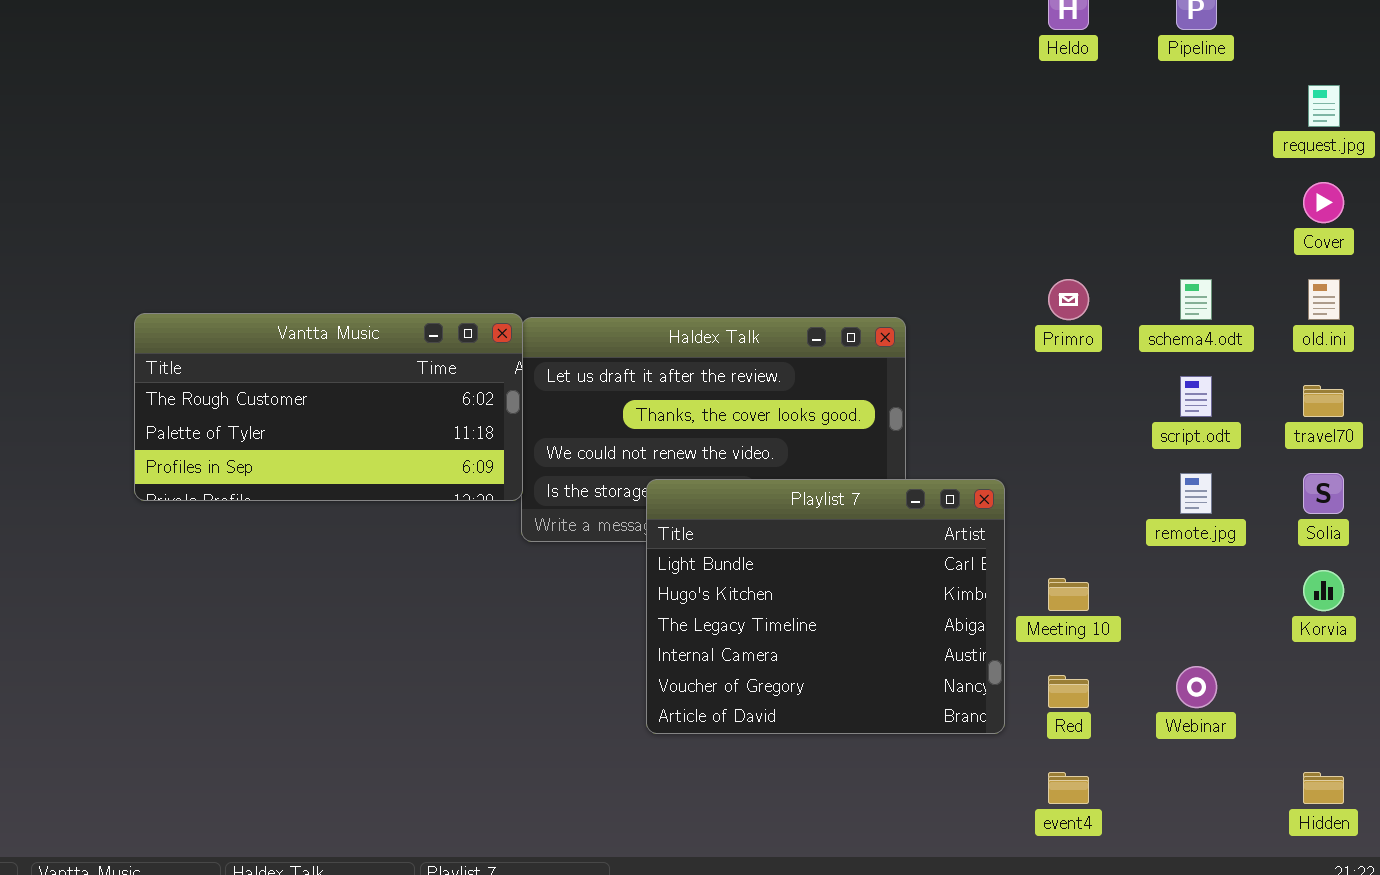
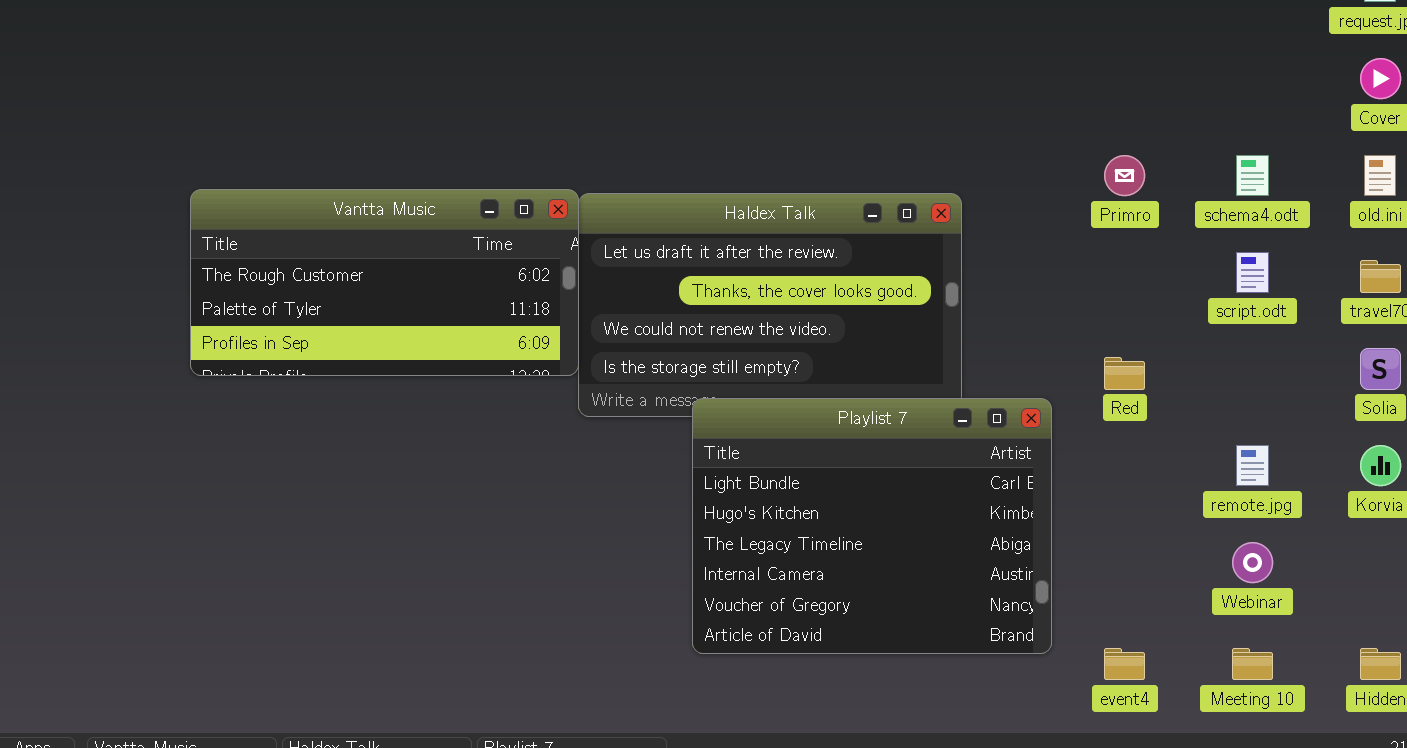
remote.jpg: [1180,473,1212,514] -> [1236,445,1269,486], moved
Playlist 7: [646,479,1005,734] -> [692,398,1052,654], moved
Meeting 10: [1048,578,1089,611] -> [1232,648,1273,680], moved
Red: [1048,675,1089,708] -> [1104,357,1145,390], moved

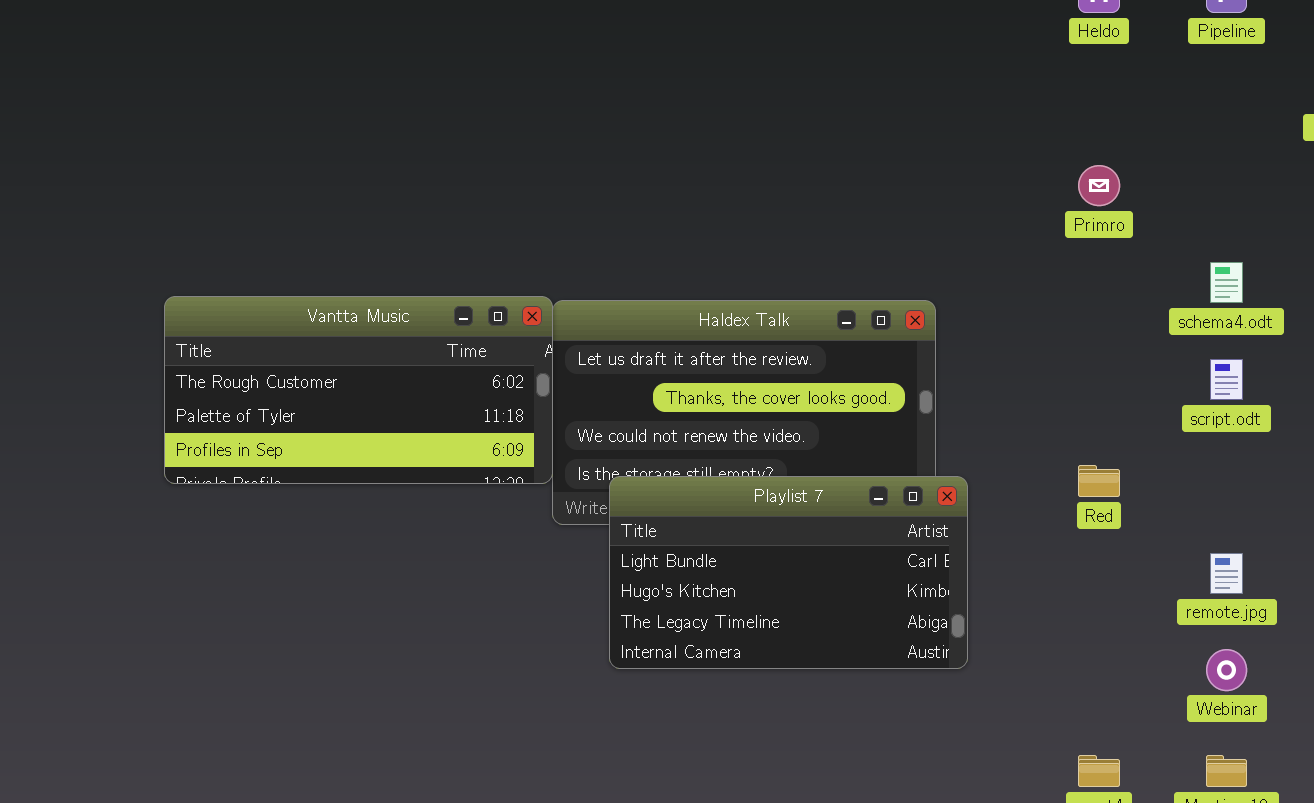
Primro: [1104,155,1145,196] -> [1078,165,1120,206], moved
Playlist 7: [692,398,1052,654] -> [609,476,968,669], moved, resized

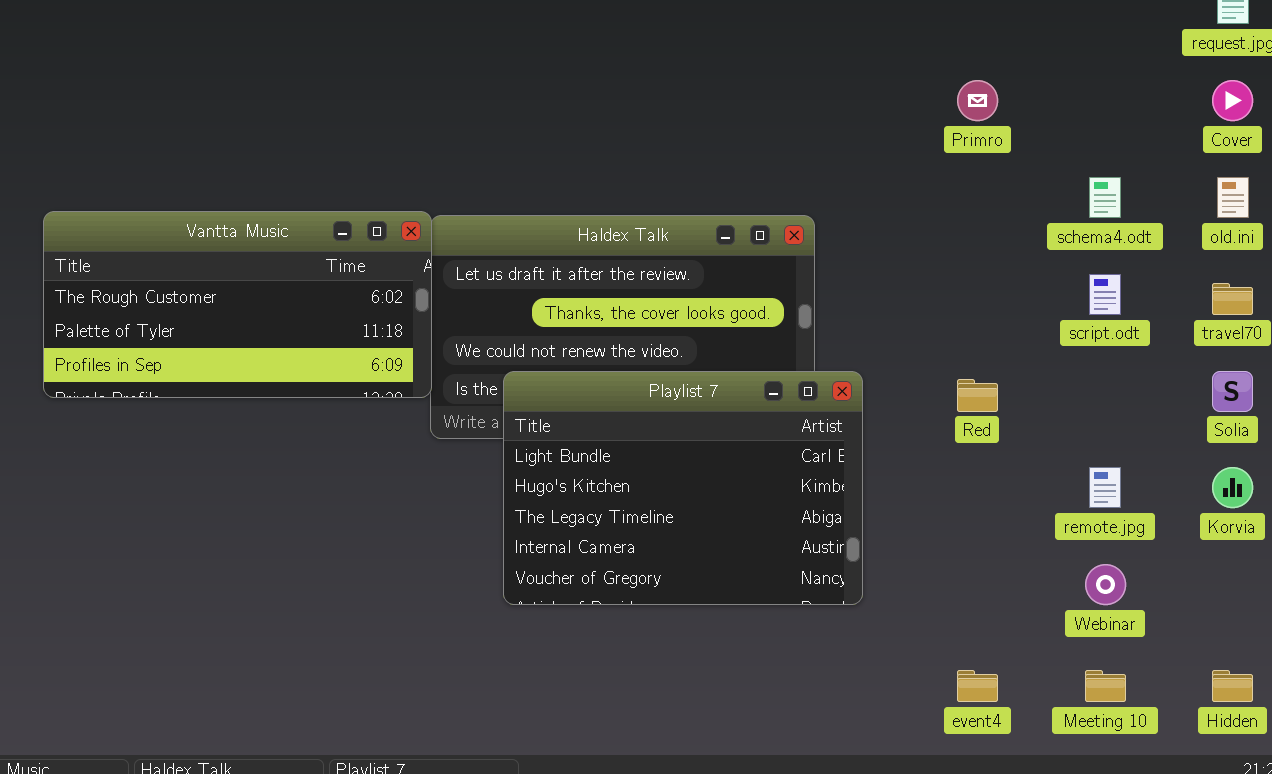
Playlist 7: [609,476,968,669] -> [503,371,863,605], moved, resized

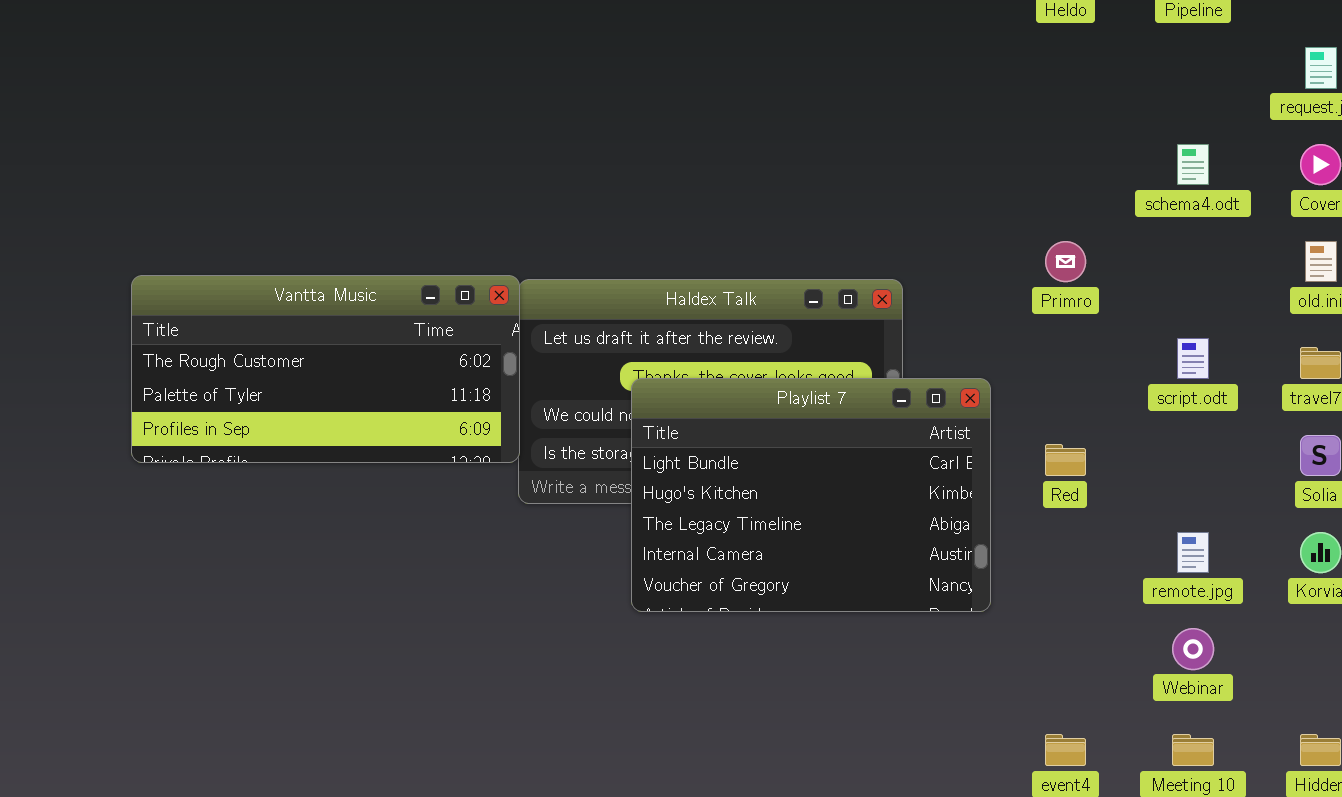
Primro: [957,80,998,121] -> [1045,241,1086,282], moved
schema4.odt: [1089,177,1121,218] -> [1177,144,1209,185], moved
Playlist 7: [503,371,863,605] -> [631,378,991,612], moved

